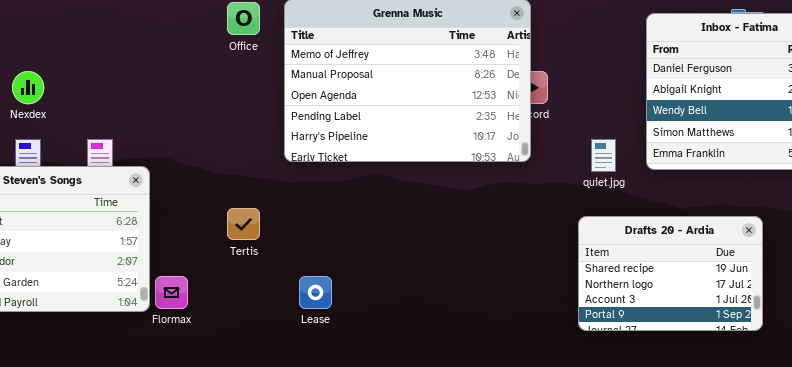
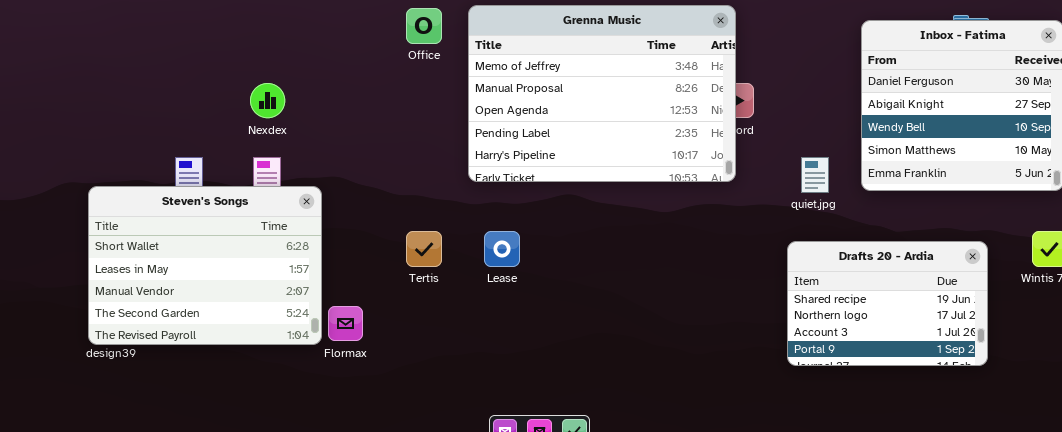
Nexdex: [12,71,44,104] -> [250,83,285,118], moved
Lease: [299,276,332,309] -> [484,231,520,267], moved

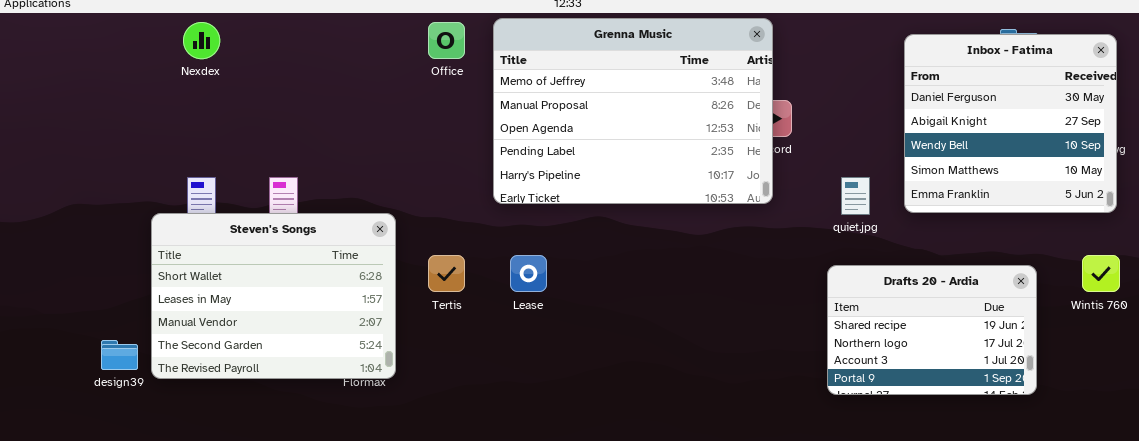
Nexdex: [250,83,285,118] -> [183,22,220,59], moved
Steven's Songs: [88,186,322,345] -> [151,213,396,379], moved

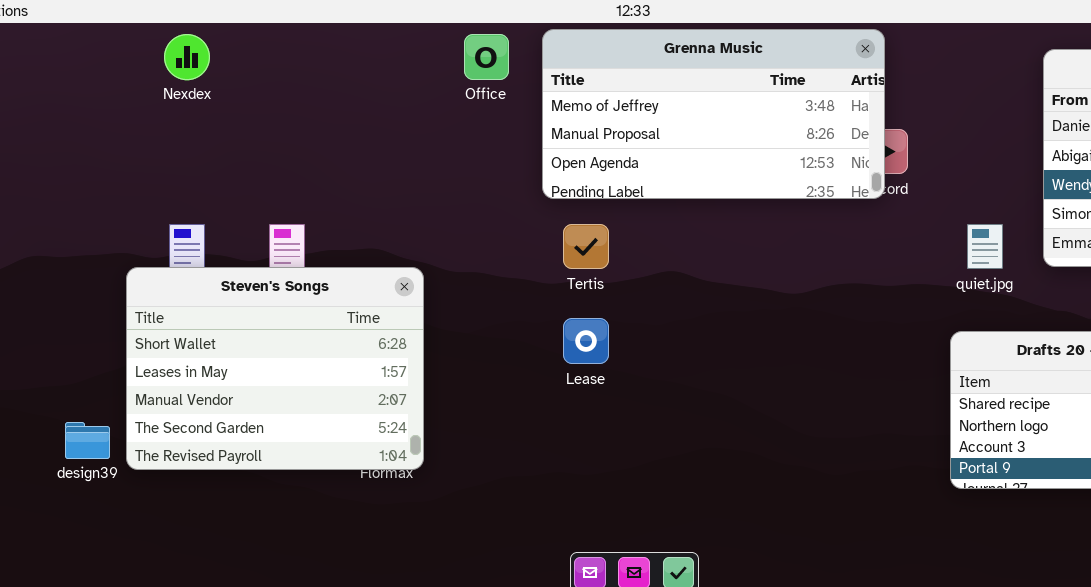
Grenna Music: [493,18,773,204] -> [542,29,885,199], resized
Tertis: [428,255,465,292] -> [563,224,609,269], moved

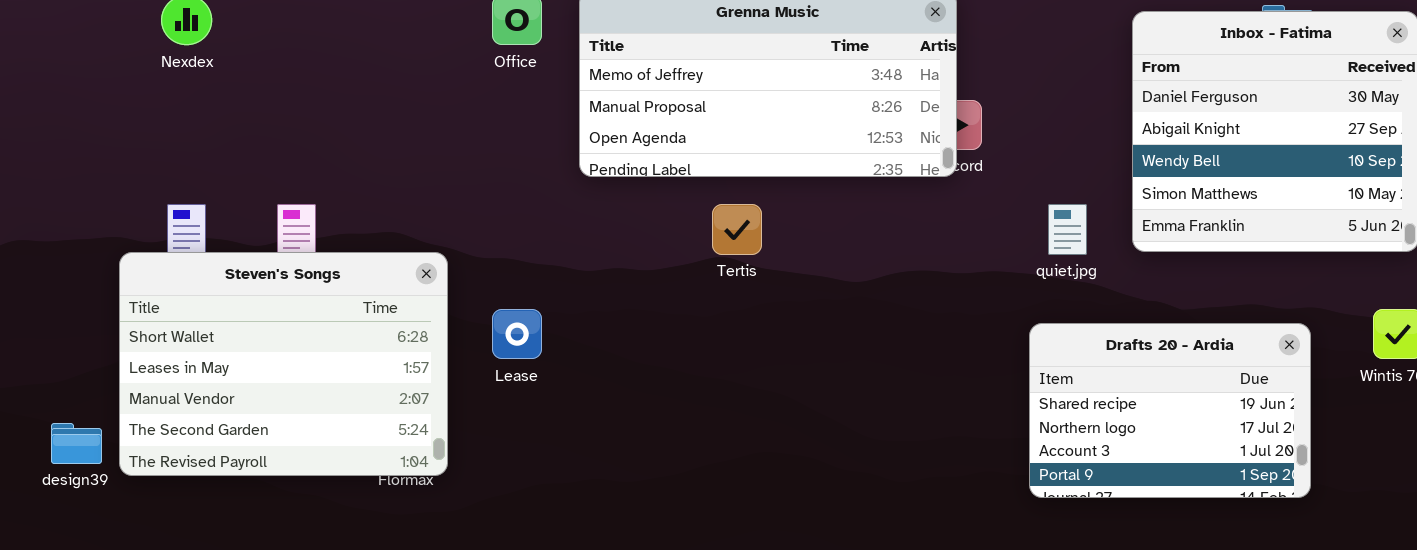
Tertis: [563,224,609,269] -> [712,204,762,255], moved
Lease: [563,318,609,364] -> [492,309,542,359], moved

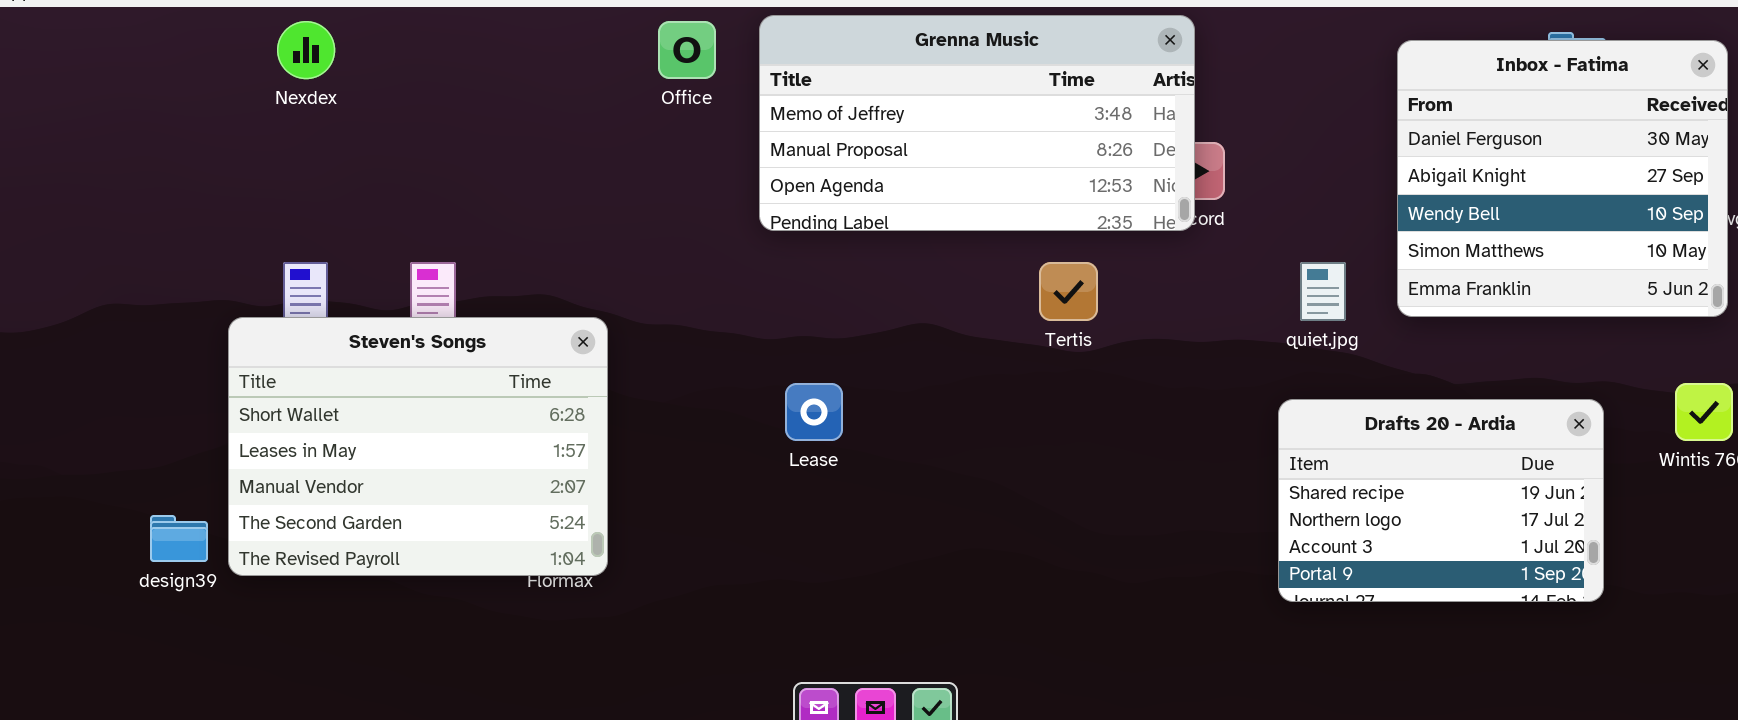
Tertis: [712,204,762,255] -> [1039,262,1098,321], moved
Lease: [492,309,542,359] -> [785,383,843,441], moved

